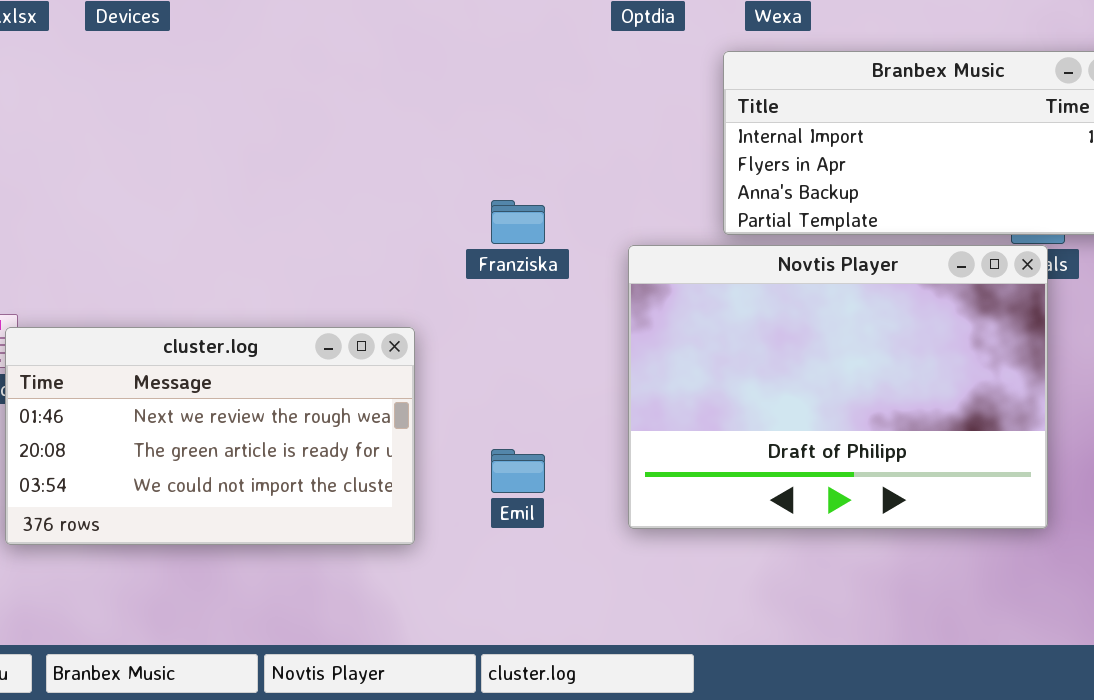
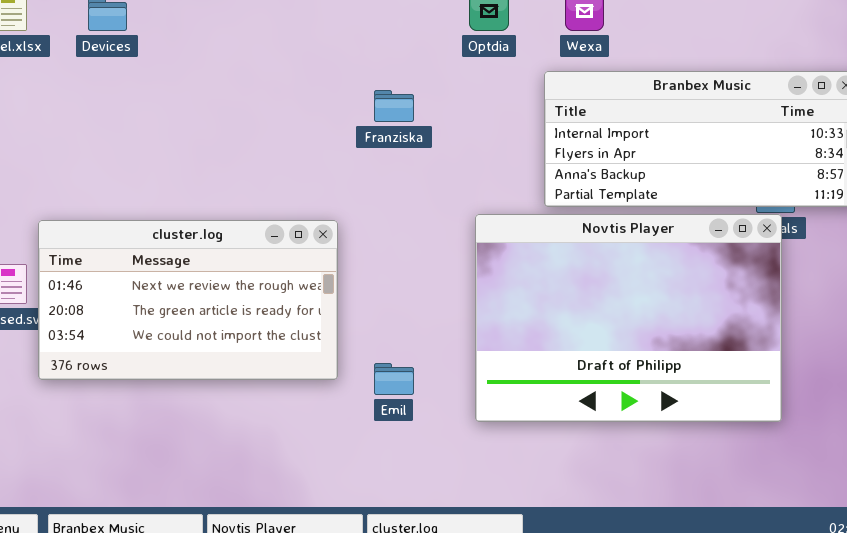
Franziska: [491,200,545,244] -> [374,90,414,122], moved
cluster.log: [5,327,415,545] -> [38,220,338,380], moved

